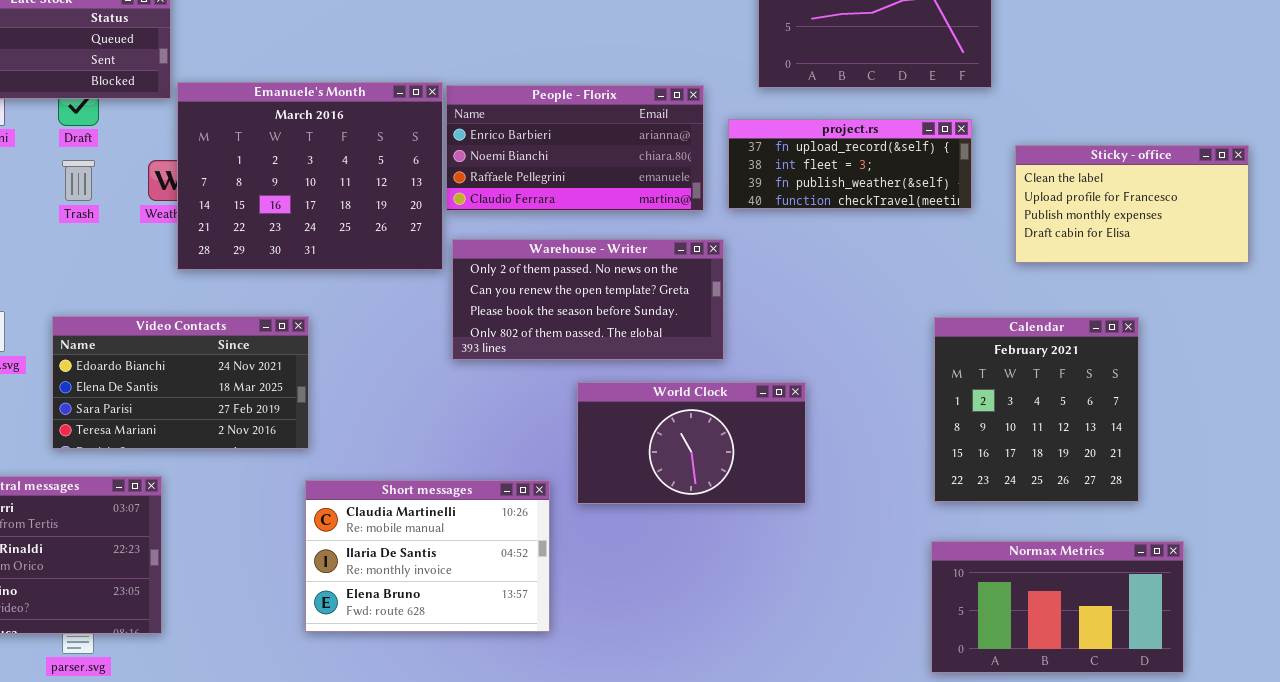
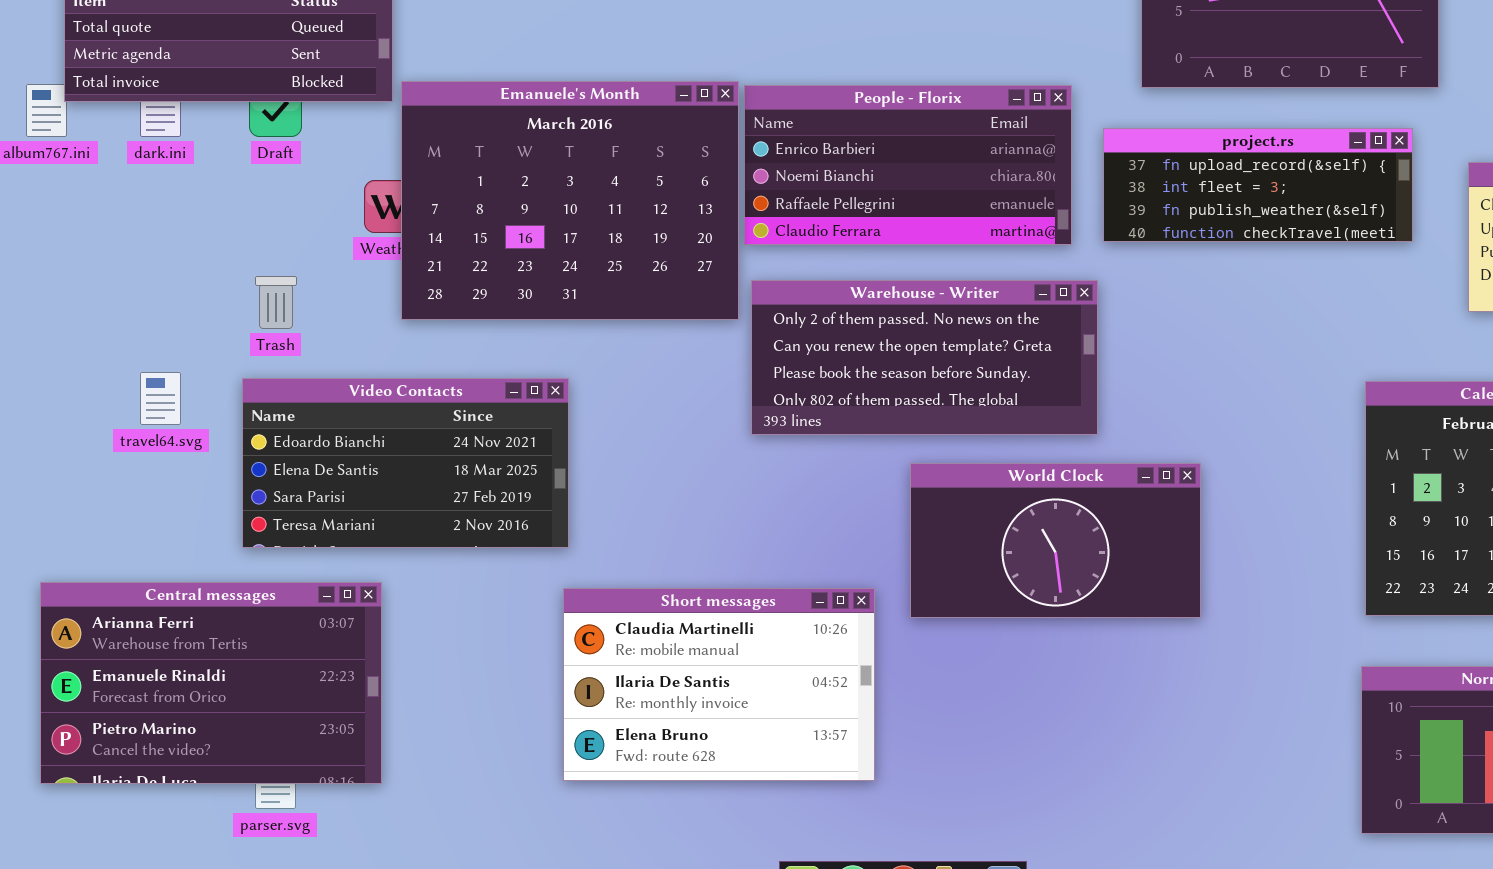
Trash: [62,160,95,201] -> [255,276,297,329], moved

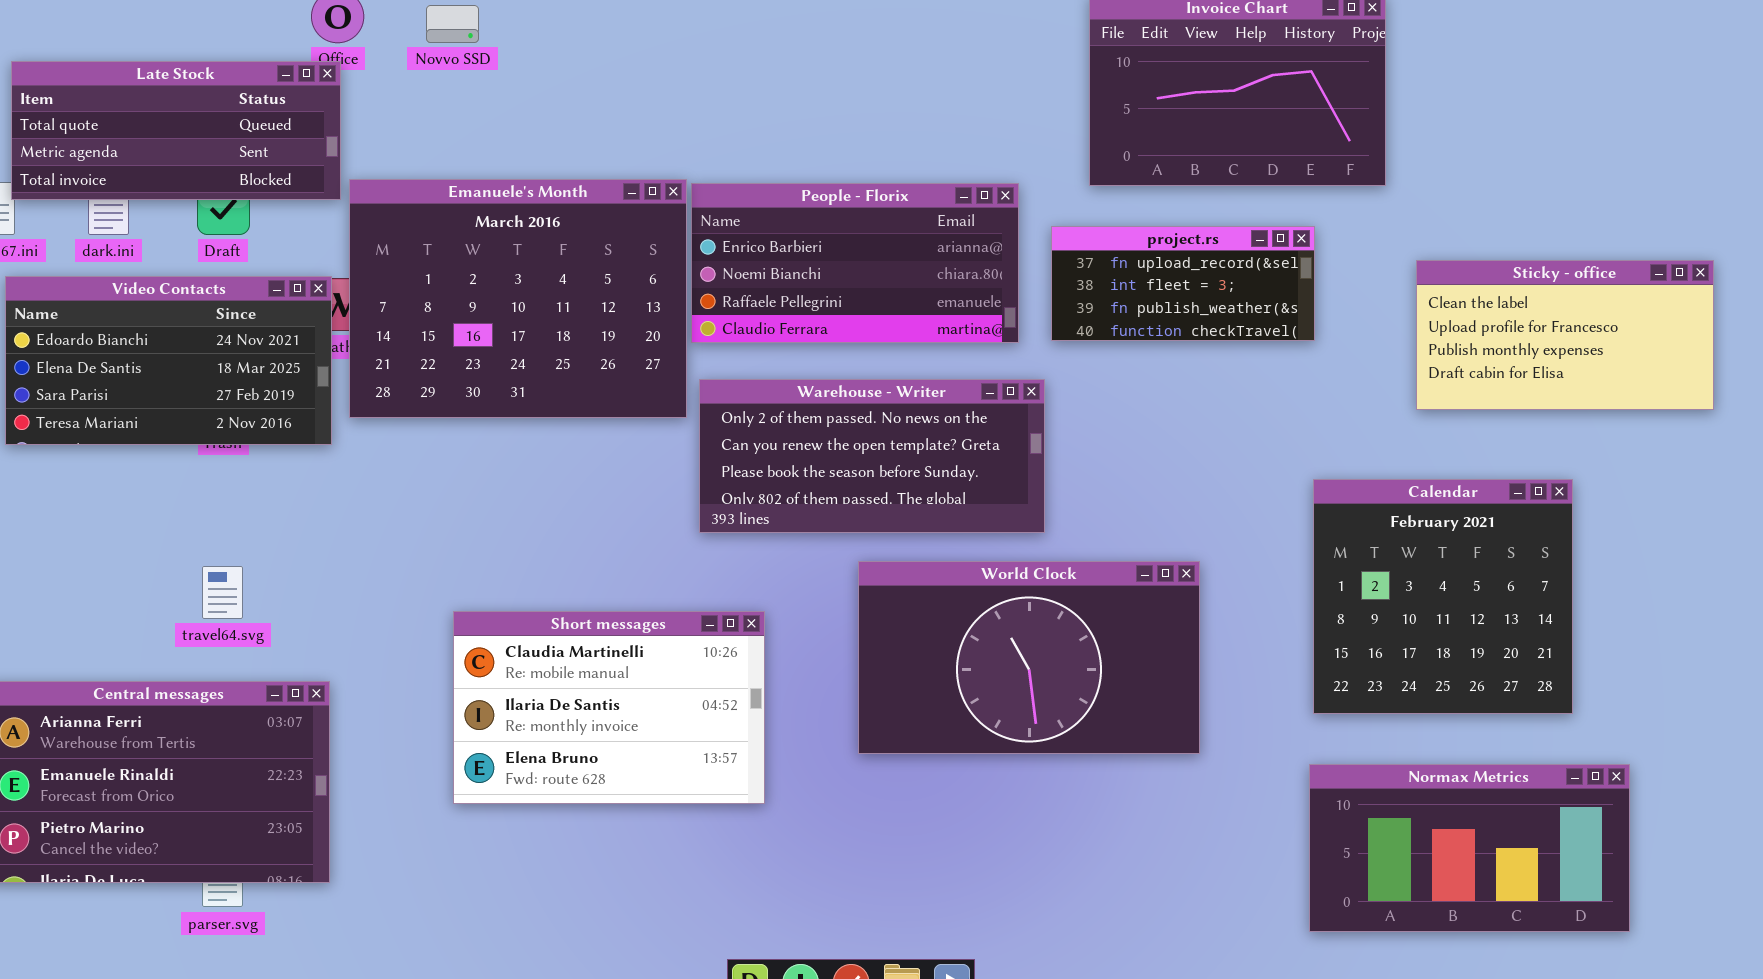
project.rs: [1103,128,1413,242] -> [1051,226,1315,341], resized
travel64.svg: [140,372,181,425] -> [202,566,243,619], moved
Video Contacts: [242,378,569,548] -> [5,276,332,445], moved
World Clock: [910,463,1201,618] -> [858,561,1200,754], resized
Short messages: [563,588,875,781] -> [453,611,765,804], moved

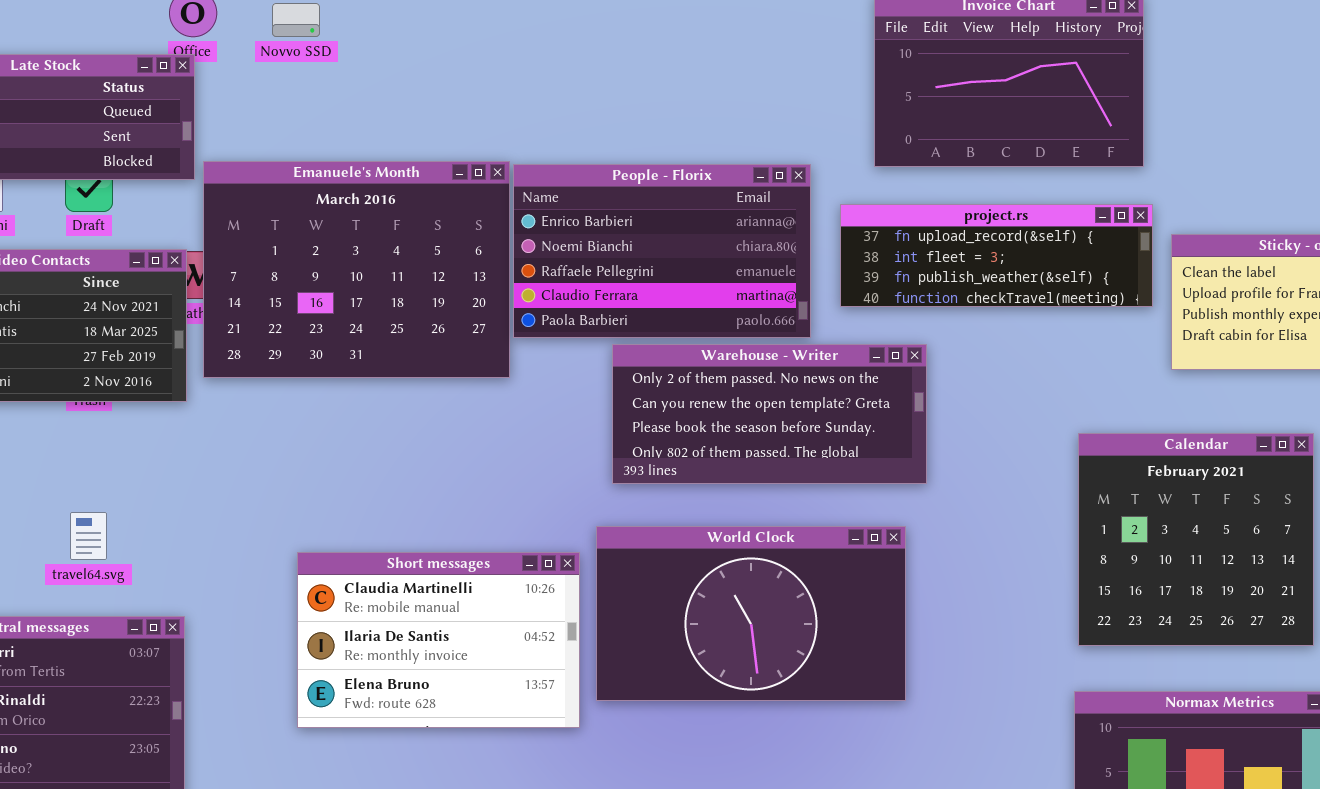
People - Florix: [691,183,1019,343] -> [513,164,811,338], resized
project.rs: [1051,226,1315,341] -> [840,204,1153,307], resized
Warehouse - Writer: [699,379,1045,533] -> [612,344,927,484], moved
World Clock: [858,561,1200,754] -> [596,526,906,701], moved

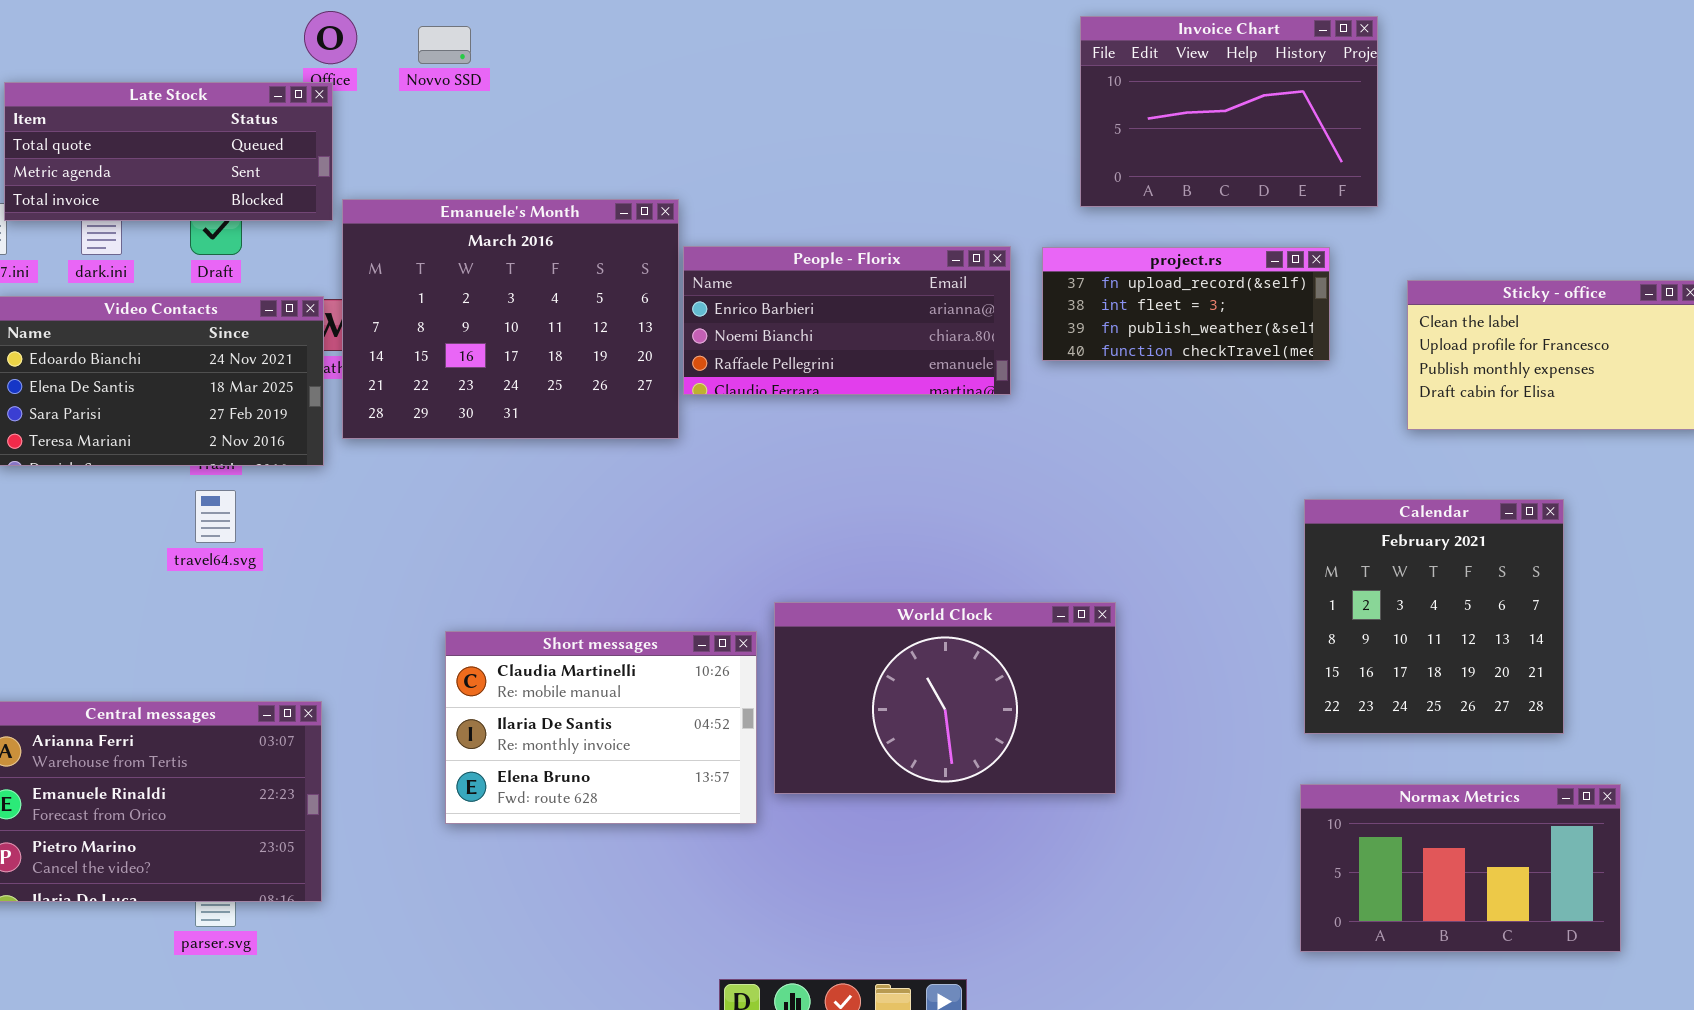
People - Florix: [513,164,811,338] -> [683,246,1011,395], resized
project.rs: [840,204,1153,307] -> [1042,247,1330,361], resized
Warehouse - Writer: [612,344,927,484] -> none, closed
travel64.svg: [70,512,107,560] -> [195,490,236,543], moved

